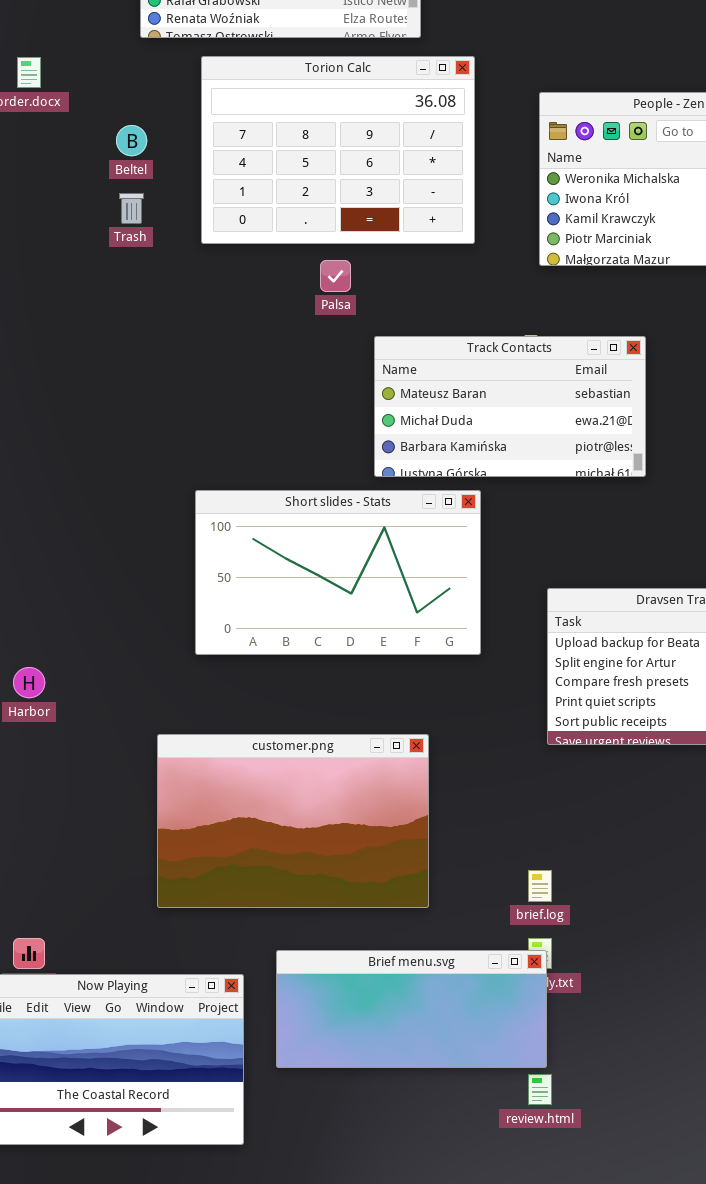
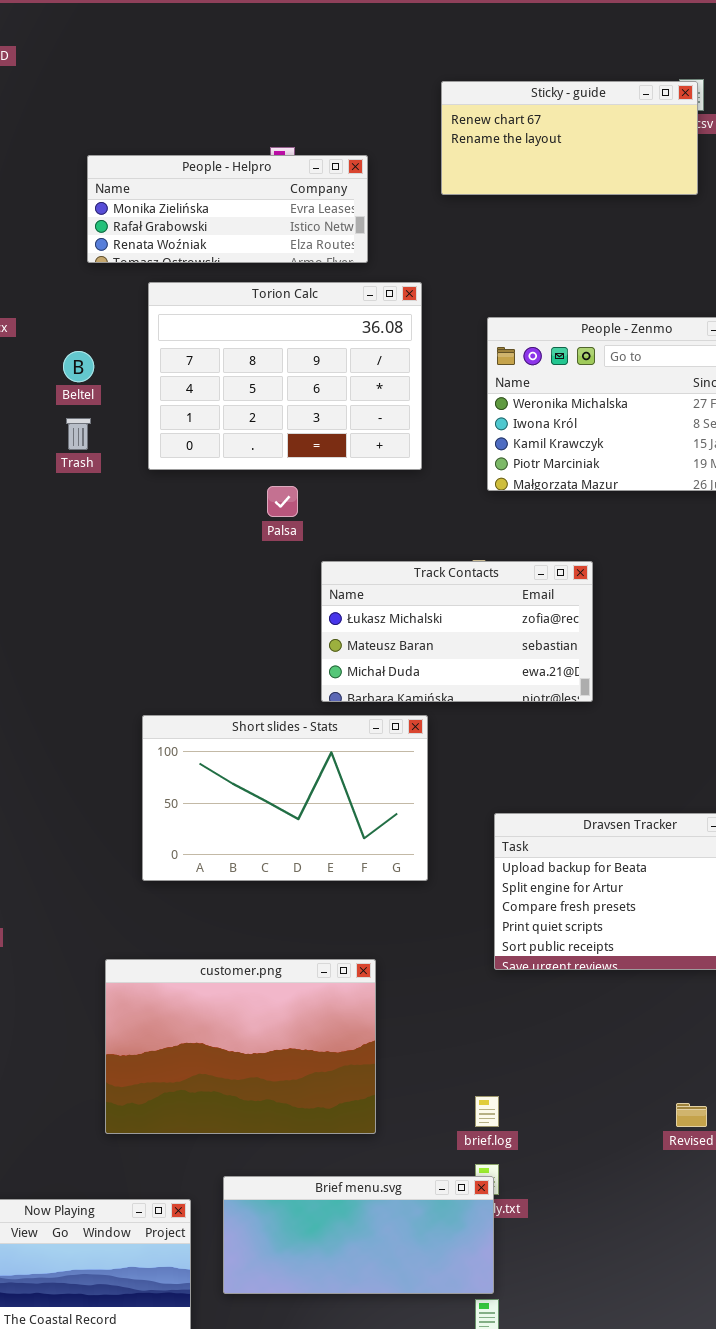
Track Contacts: [374,336,646,477] -> [321,561,593,702], scrolled up 1 row

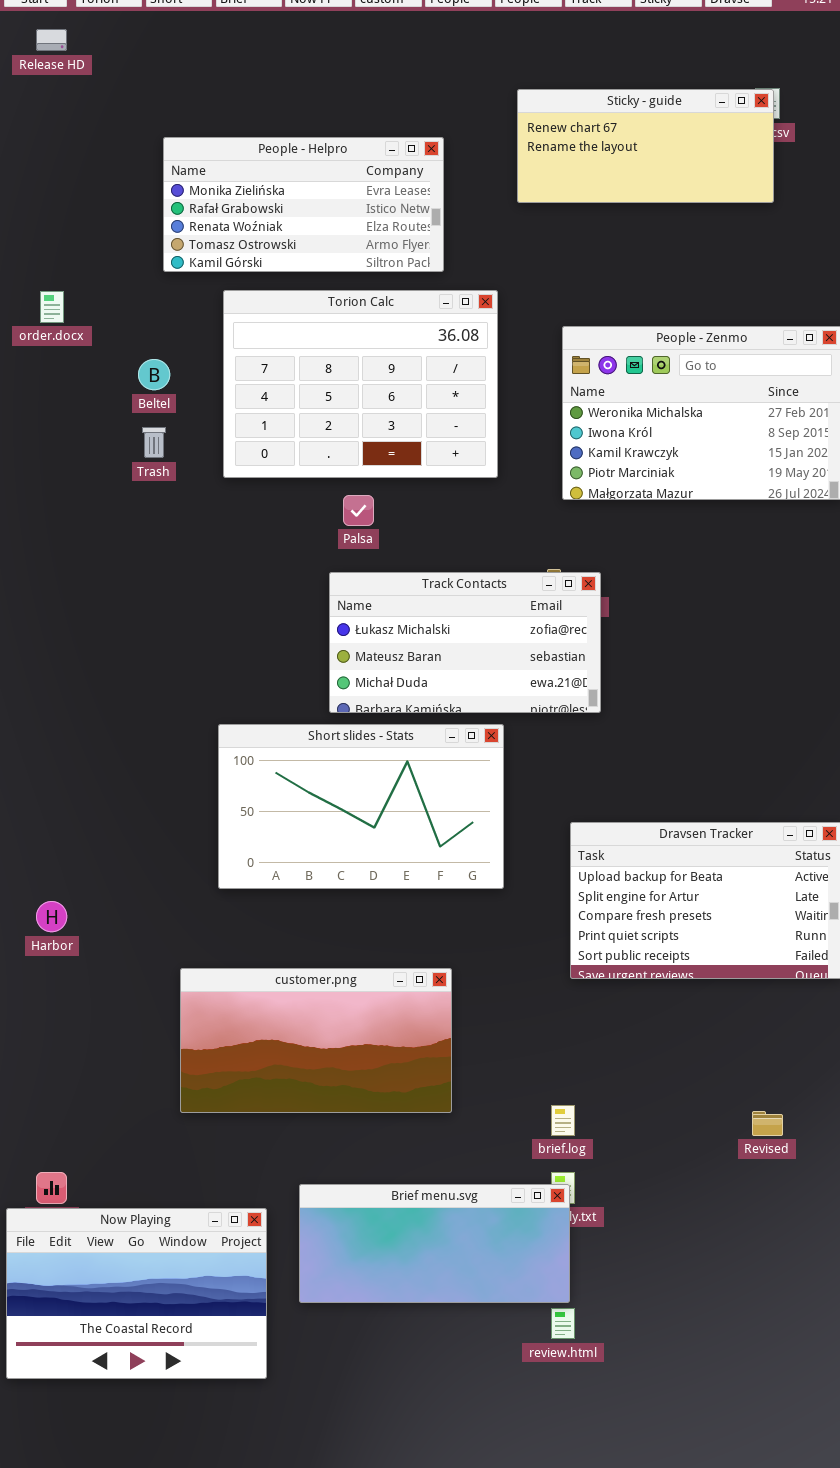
People - Helpro: [87,155,368,263] -> [163,137,444,272], resized
Track Contacts: [321,561,593,702] -> [329,572,601,713], moved
customer.png: [105,959,376,1134] -> [180,968,452,1113], resized

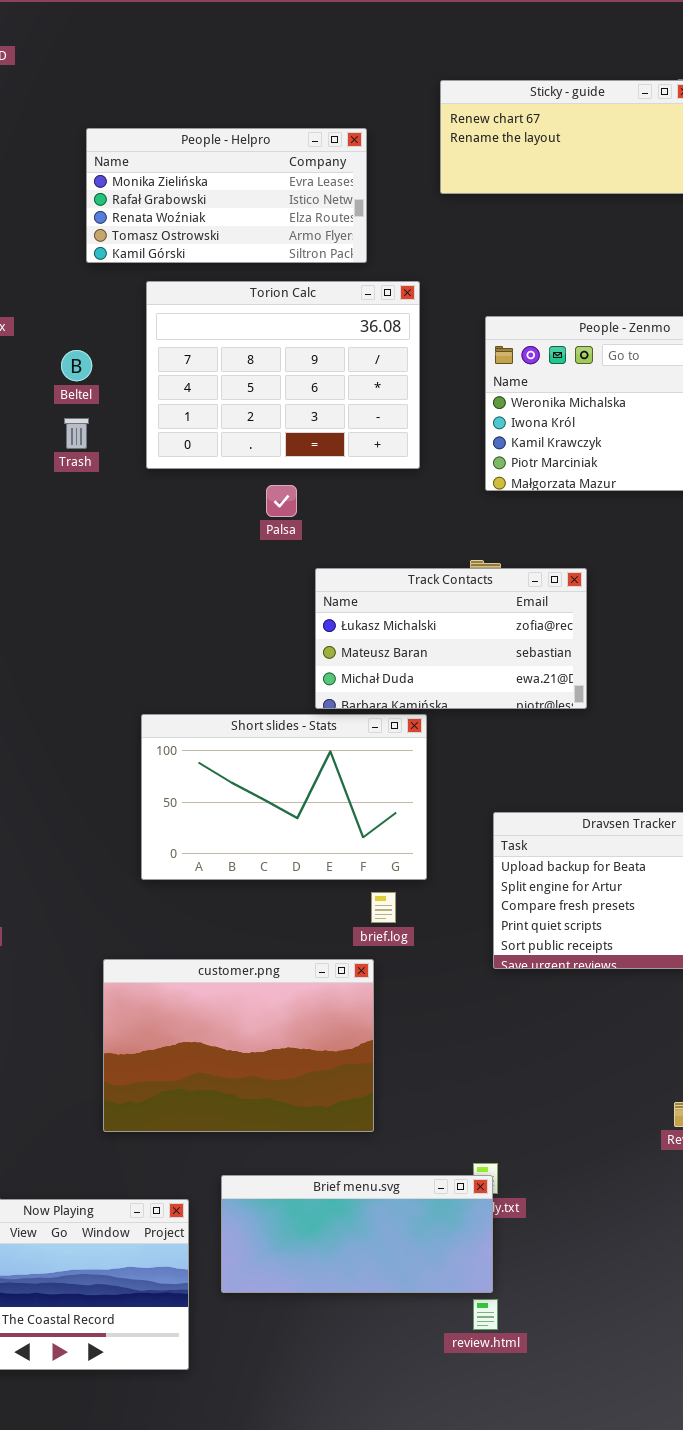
Track Contacts: [329,572,601,713] -> [315,568,587,709], moved
customer.png: [180,968,452,1113] -> [103,959,374,1132], resized
brief.log: [551,1105,575,1136] -> [371,892,396,923], moved

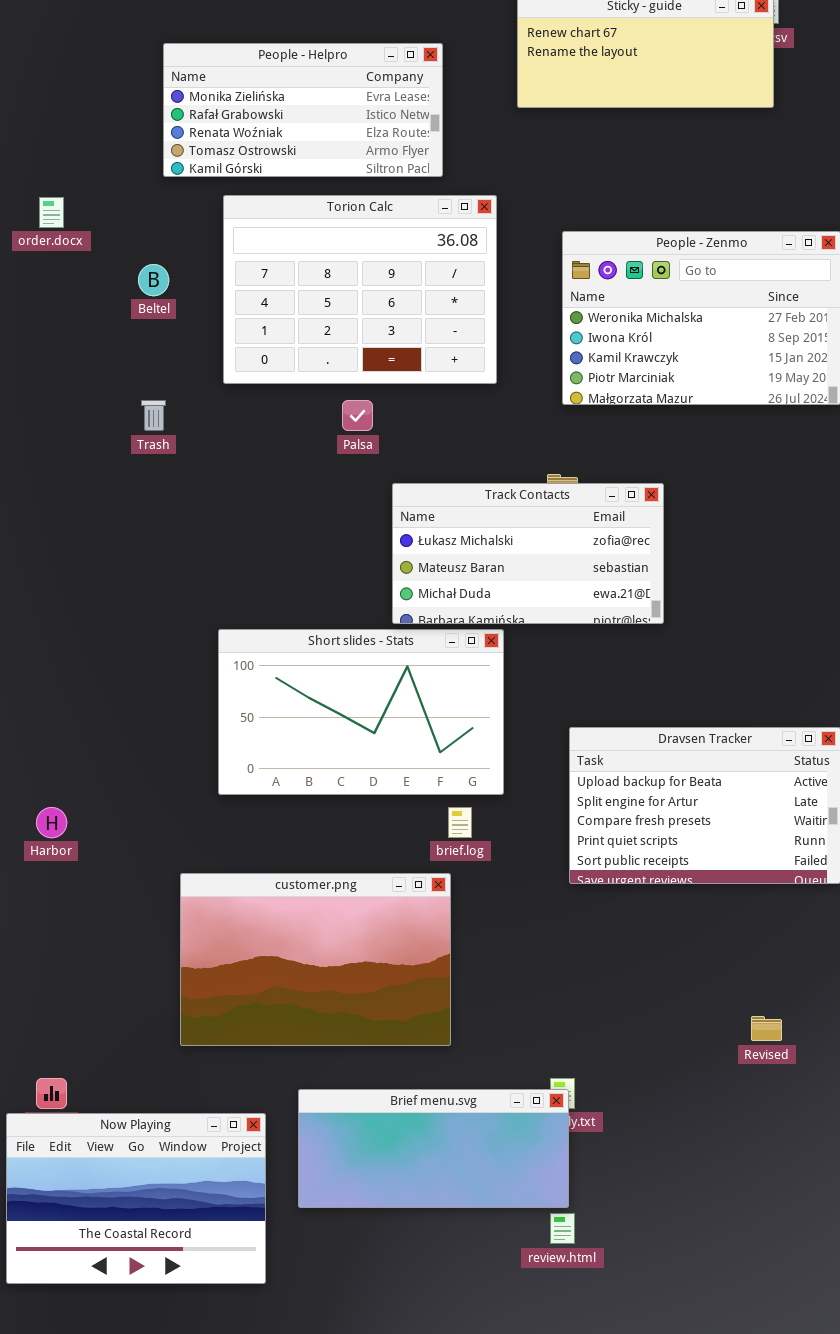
Trash: [64,418,89,449] -> [141,400,166,431], moved

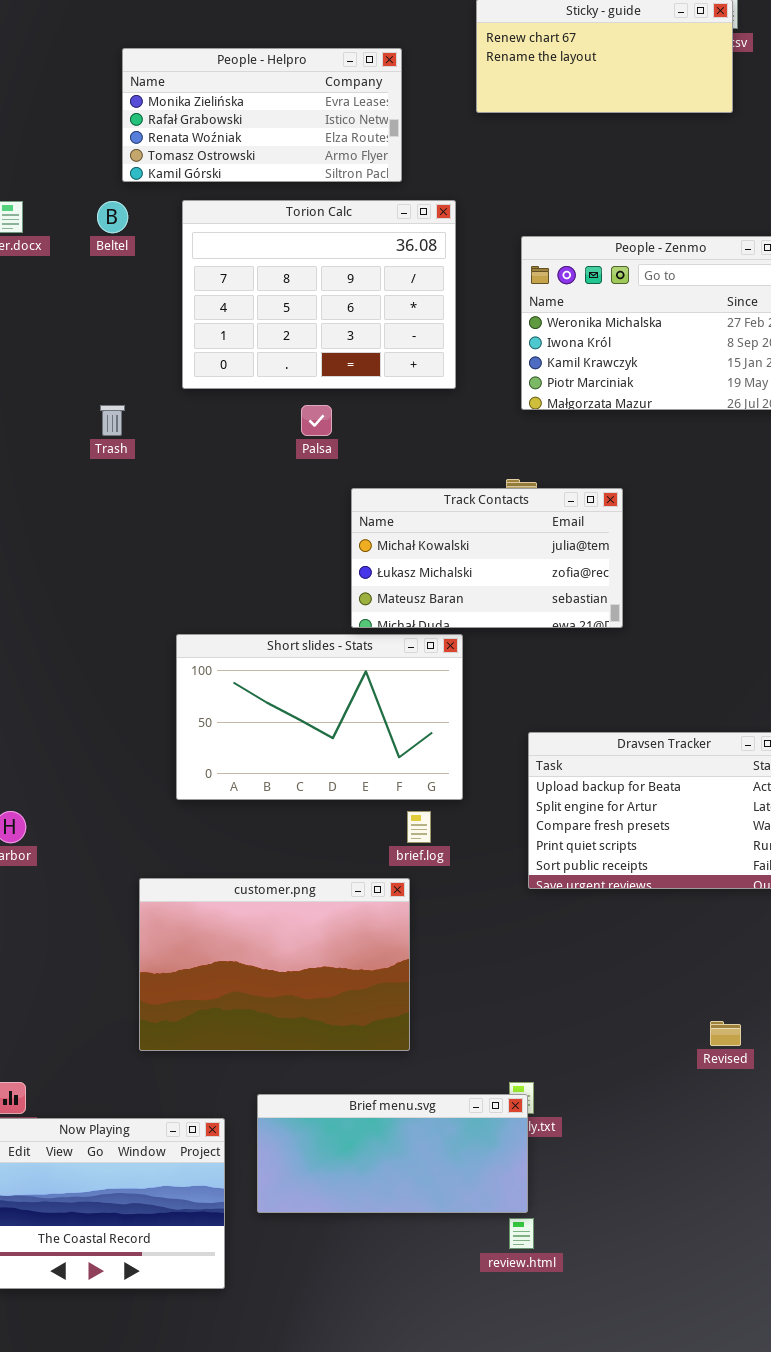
Beltel: [138,264,169,296] -> [97,201,128,233], moved
Track Contacts: [392,483,664,624] -> [351,488,623,628], scrolled up 1 row

